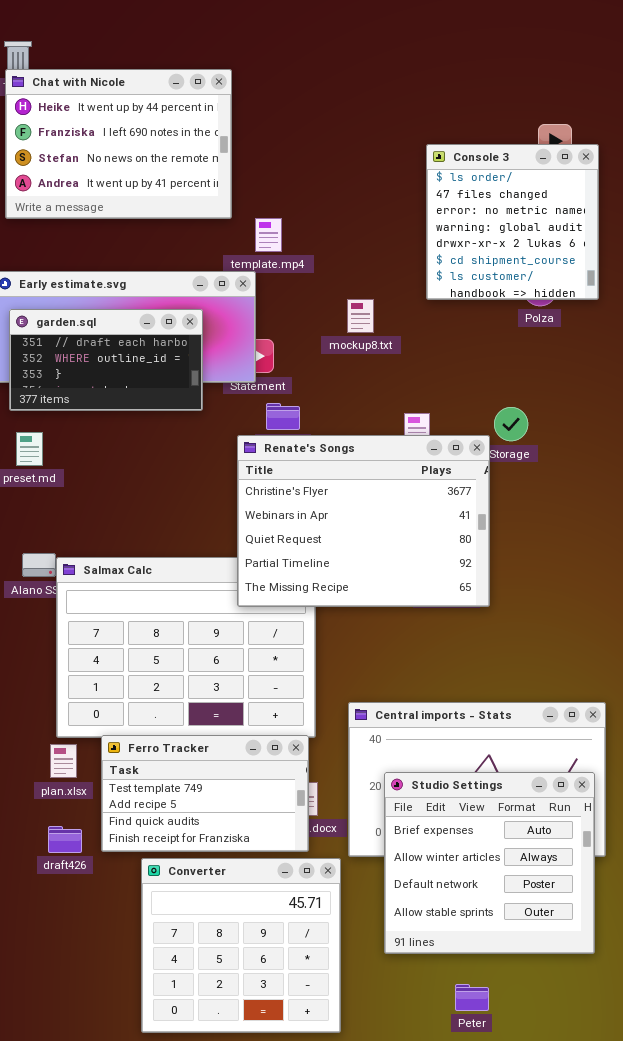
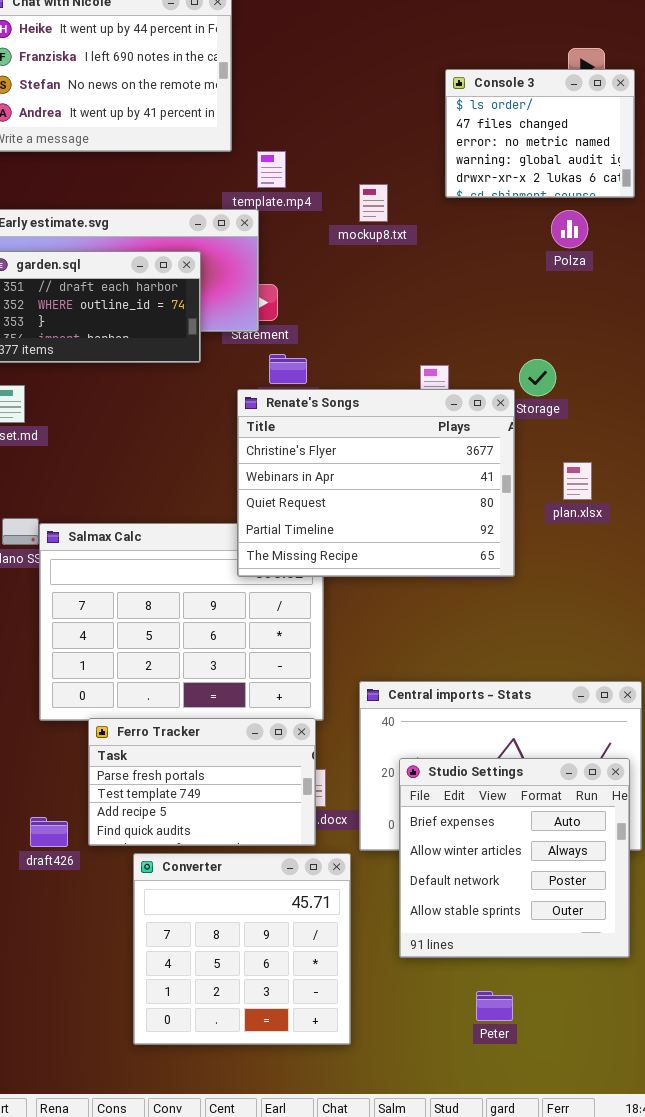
Console 3: [426,144,599,300] -> [445,69,635,198], resized
mockup8.txt: [347,299,374,333] -> [359,184,388,222], moved
Ferro Tracker: [101,735,309,852] -> [88,718,316,846], scrolled up 1 row
plan.xlsx: [50,744,77,778] -> [563,462,592,500], moved

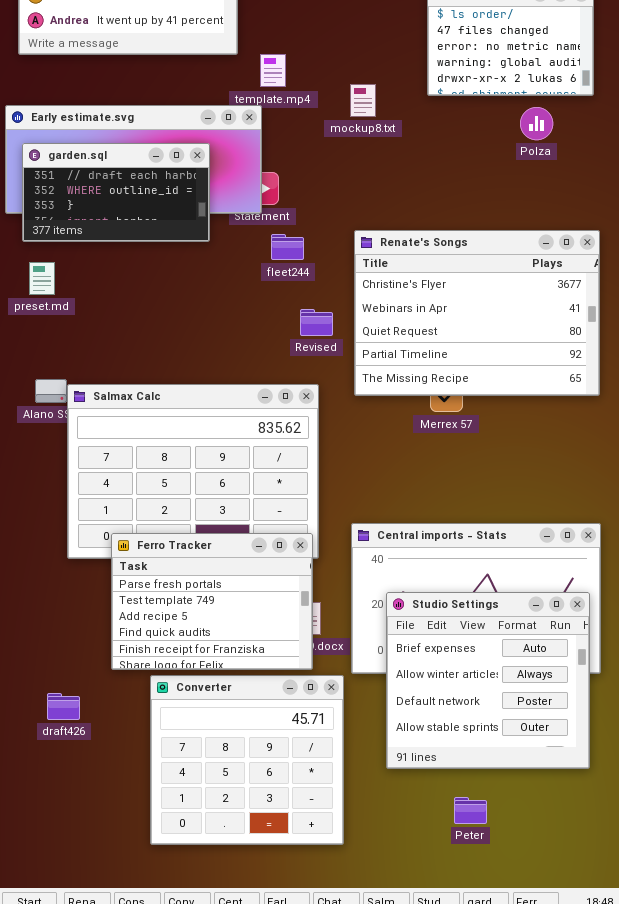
Renate's Songs: [237,389,515,577] -> [354,230,600,396], moved
Ferro Tracker: [88,718,316,846] -> [111,533,313,670], resized
draft426: [30,817,68,847] -> [47,693,80,720], moved

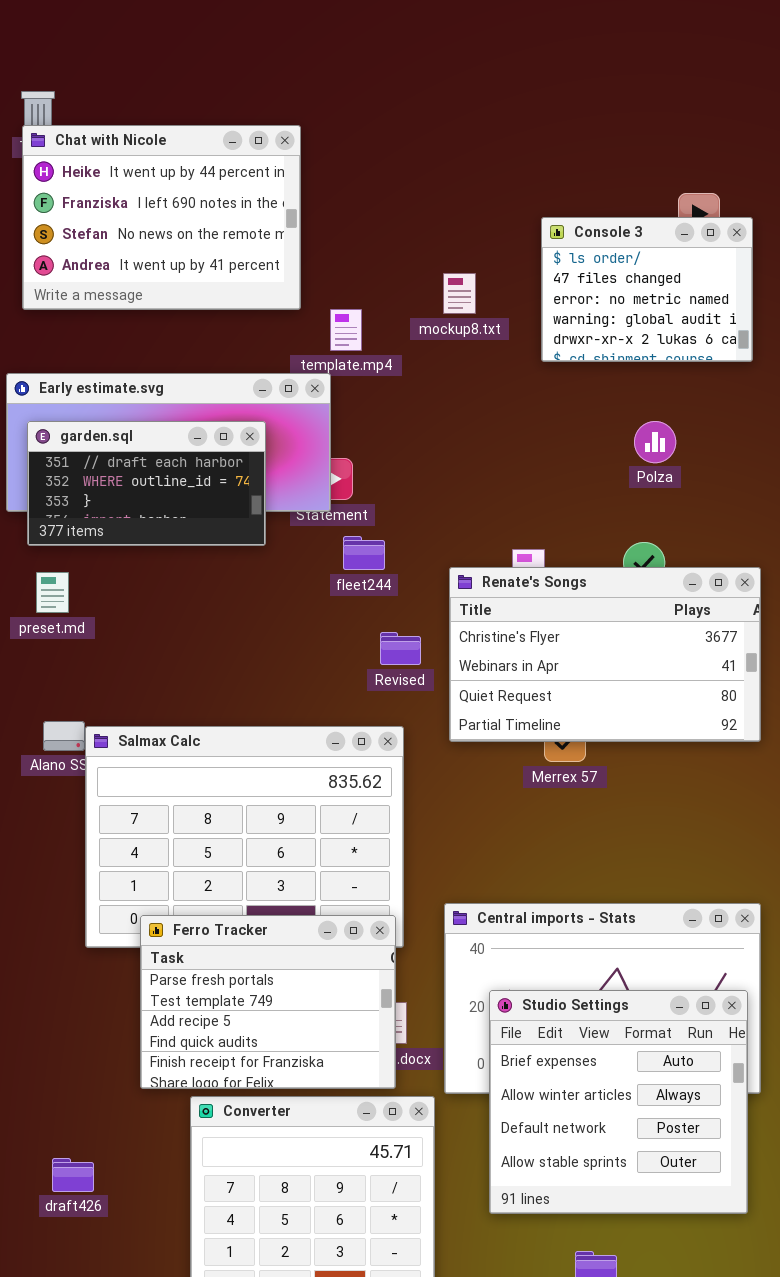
mockup8.txt: [350,84,376,117] -> [443,273,476,314], moved
Polza: [520,107,553,140] -> [634,421,676,463], moved
Renate's Songs: [354,230,600,396] -> [449,567,761,742], resized
draft426: [47,693,80,720] -> [52,1158,94,1192], moved

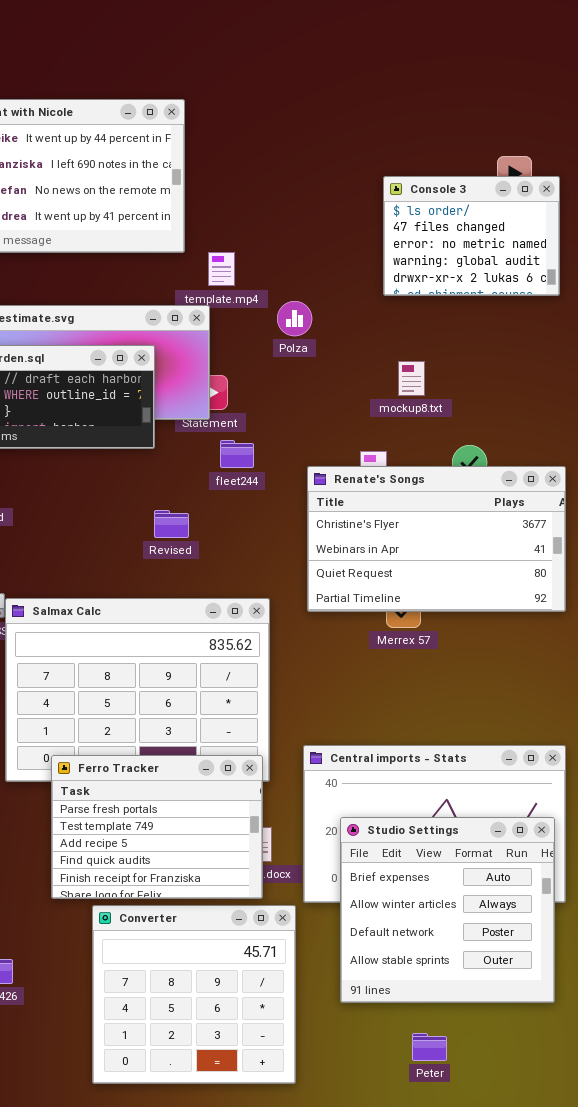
mockup8.txt: [443,273,476,314] -> [398,361,425,396], moved
Polza: [634,421,676,463] -> [277,301,312,336], moved
Revised: [380,632,421,665] -> [154,510,189,538], moved

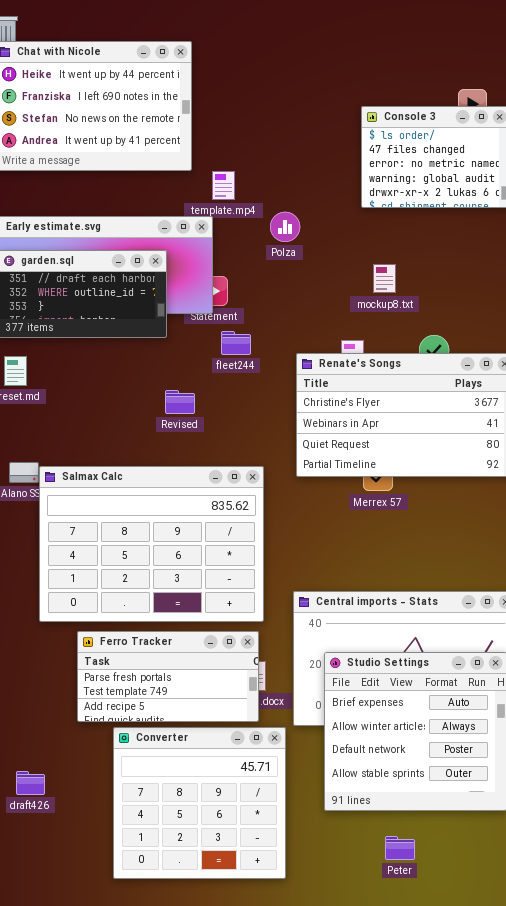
Ferro Tracker: [51,755,263,899] -> [77,631,259,722], resized

